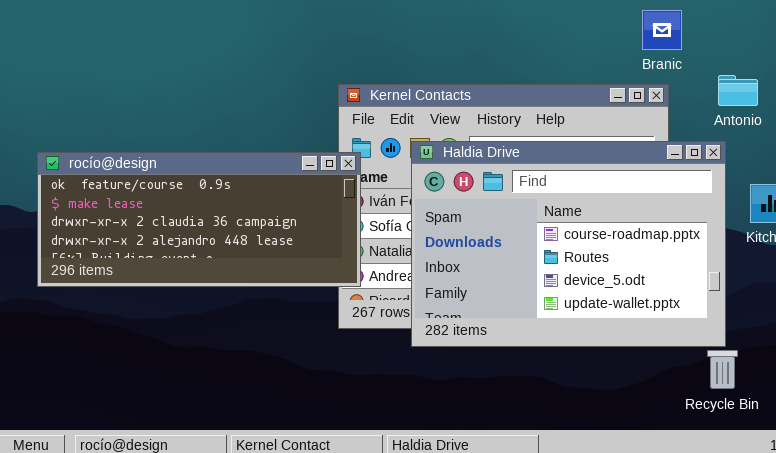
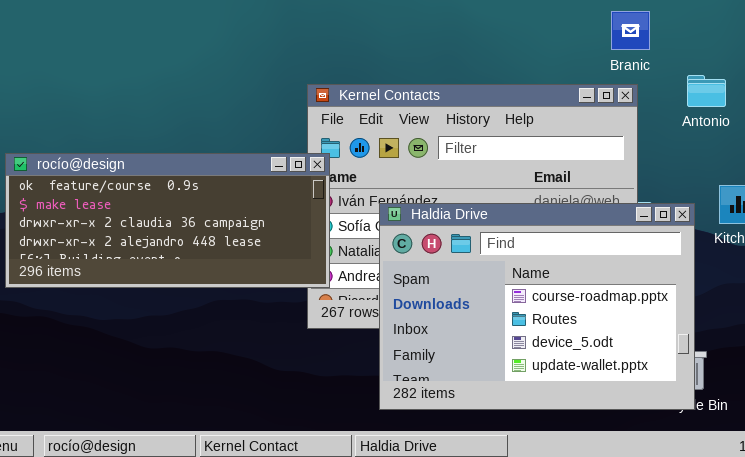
Haldia Drive: [411,141,726,347] -> [379,203,695,410], moved

